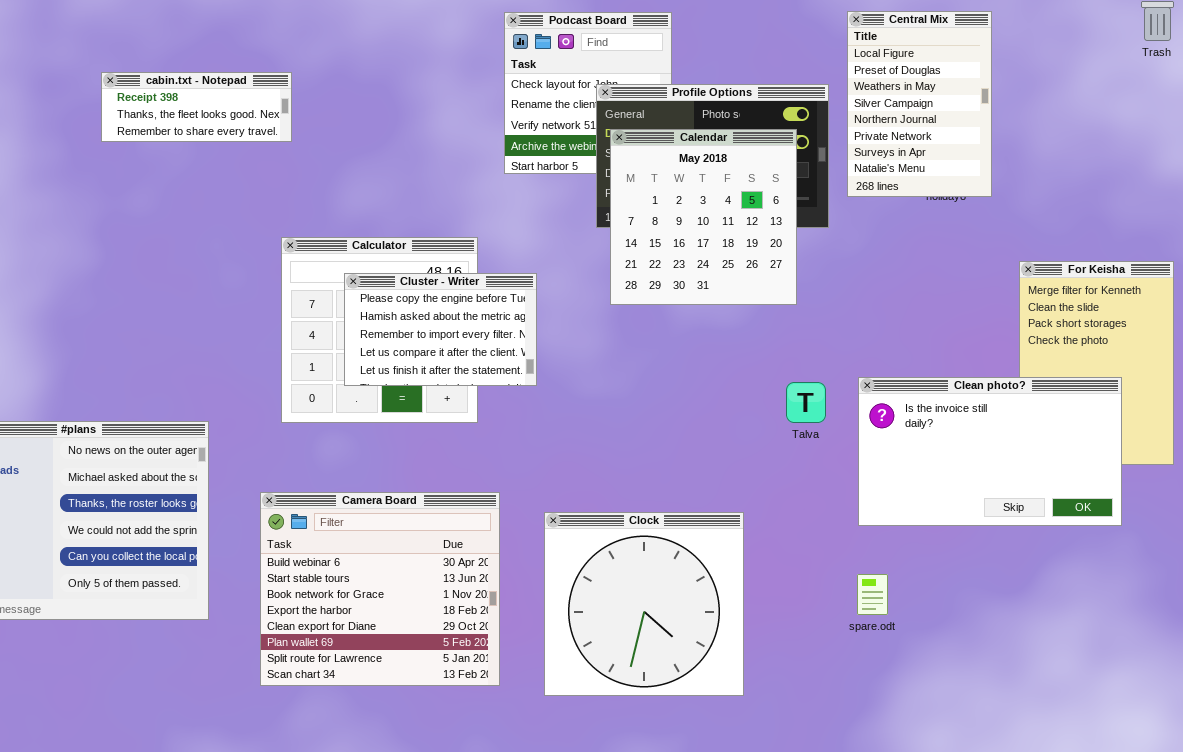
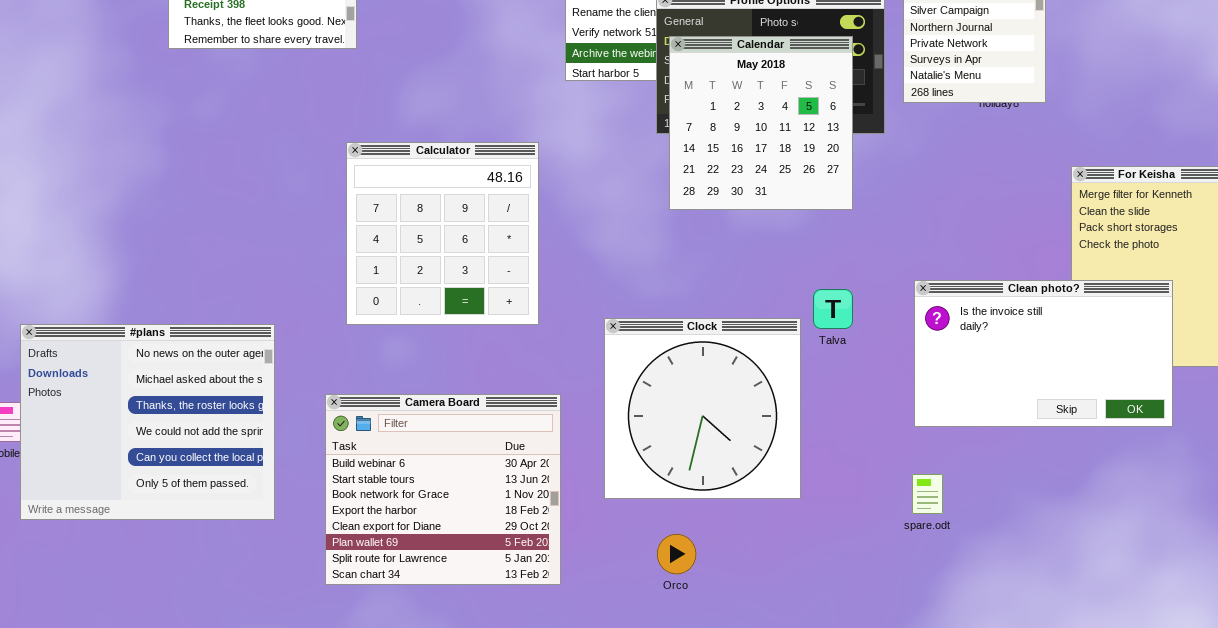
Cluster - Writer: [344,273,537,386] -> none, closed
Talva: [786,382,826,423] -> [813,289,853,329], moved
Clock: [544,512,744,696] -> [604,318,801,499], moved

